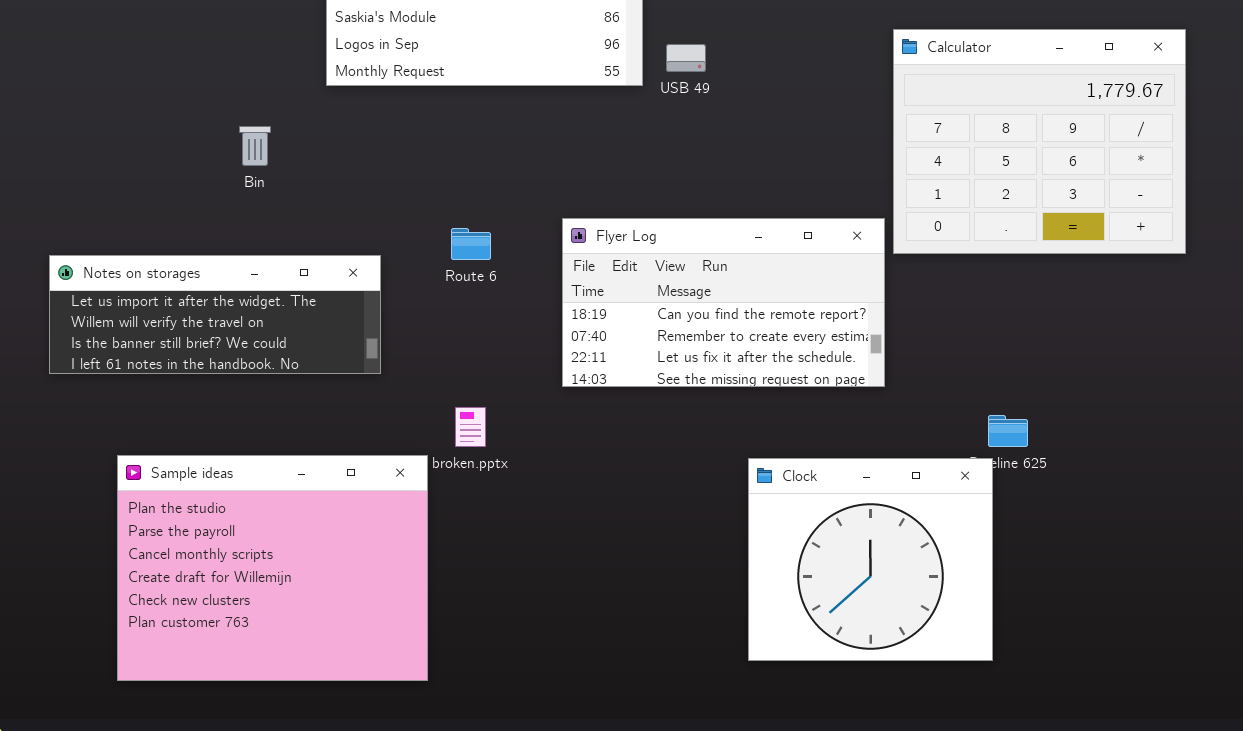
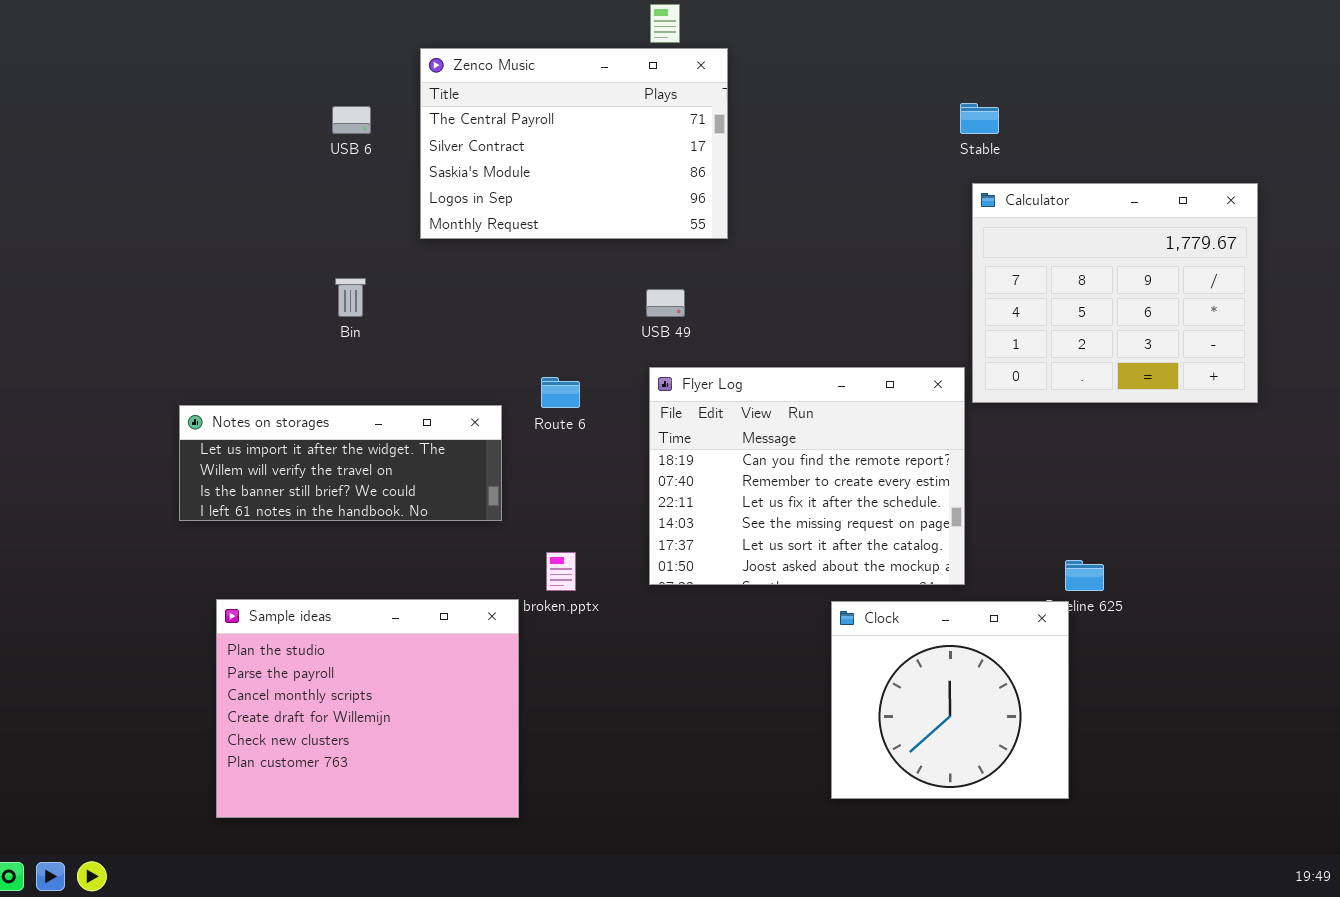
USB 49: [666,44,706,72] -> [646,289,685,317], moved
Flyer Log: [562,218,885,387] -> [649,367,965,585], resized
Notes on storages: [49,255,381,374] -> [179,405,502,521], moved

